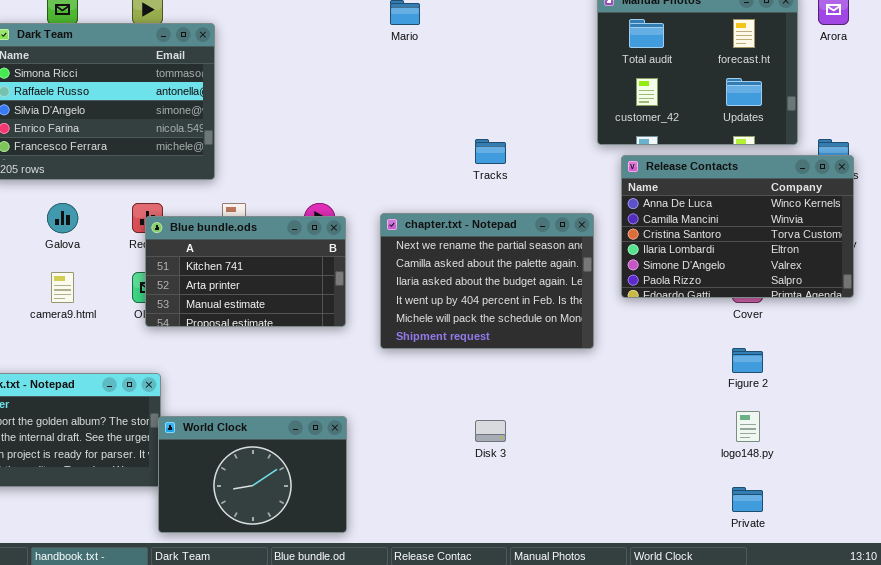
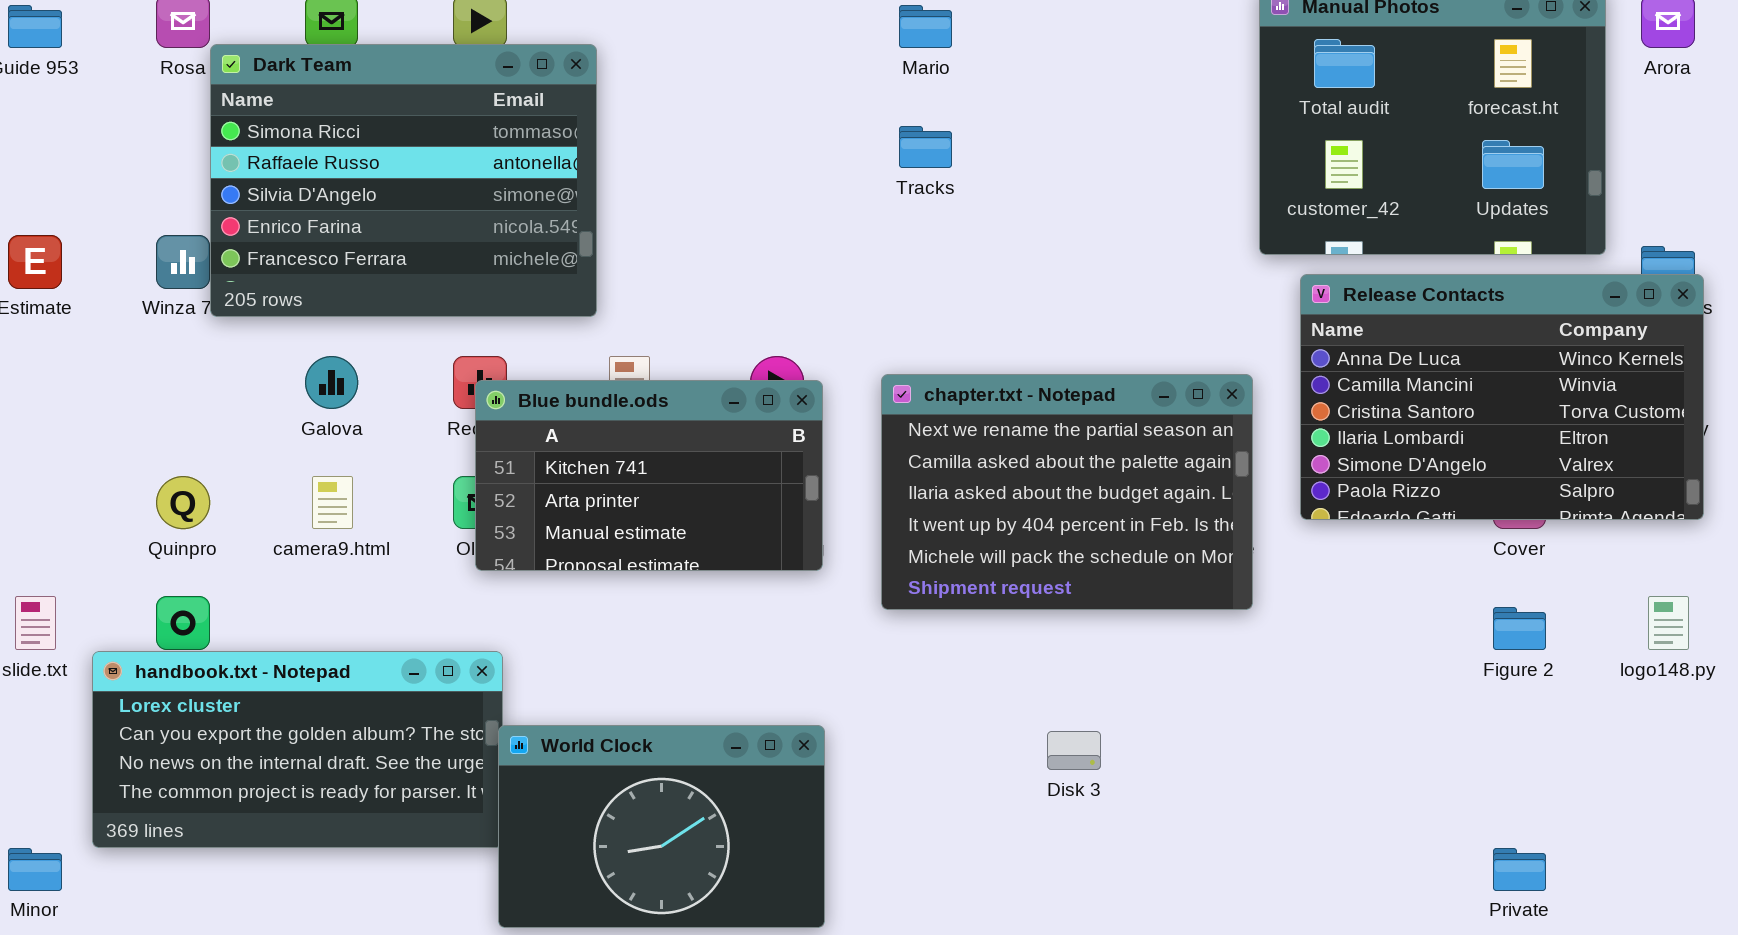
Tracks: [475,139,506,164] -> [899,126,952,168], moved
logo148.py: [736,411,760,442] -> [1648,596,1689,650], moved

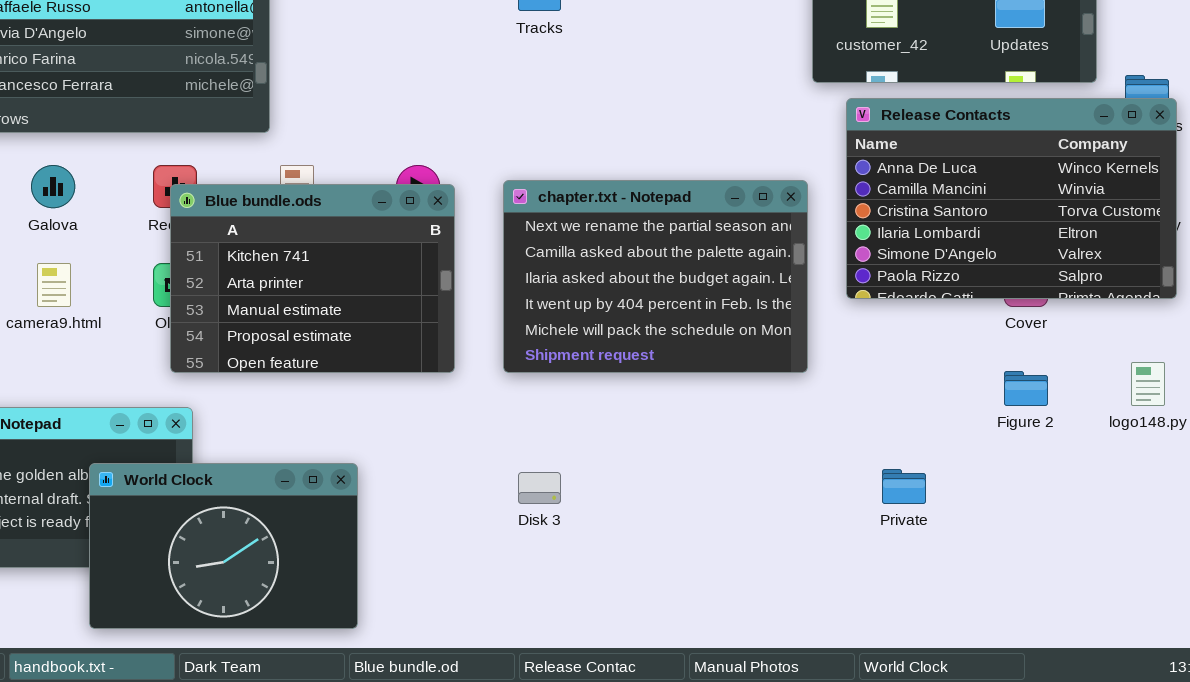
Blue bundle.ods: [475,380,823,571] -> [170,184,455,373], resized
World Clock: [498,725,825,928] -> [89,463,358,629], moved
Disk 3: [1047,731,1101,770] -> [518,472,561,504], moved
Private: [1493,848,1546,891] -> [882,469,926,504], moved

